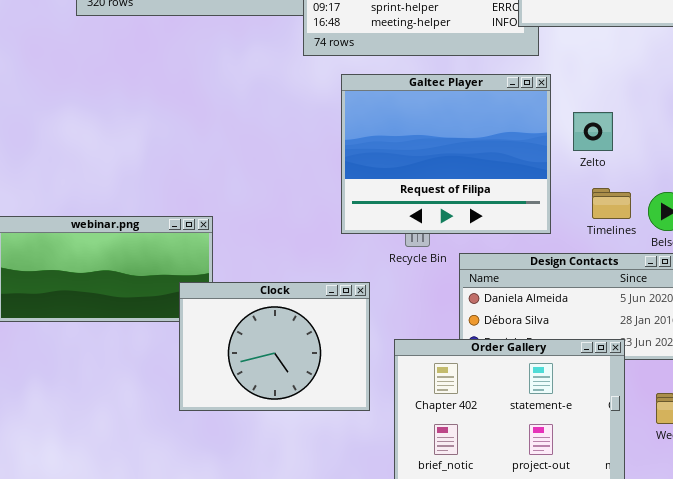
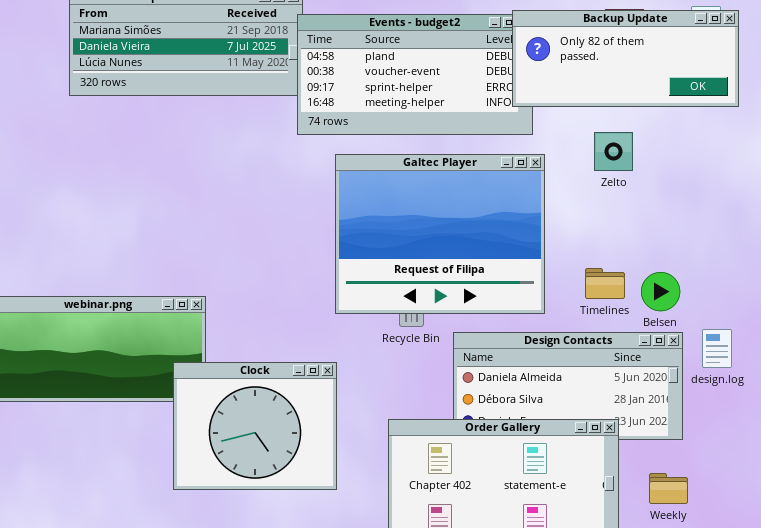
Zelto: [573,112,613,151] -> [594,132,633,171], moved
Clock: [179,282,370,411] -> [173,362,337,490], resized

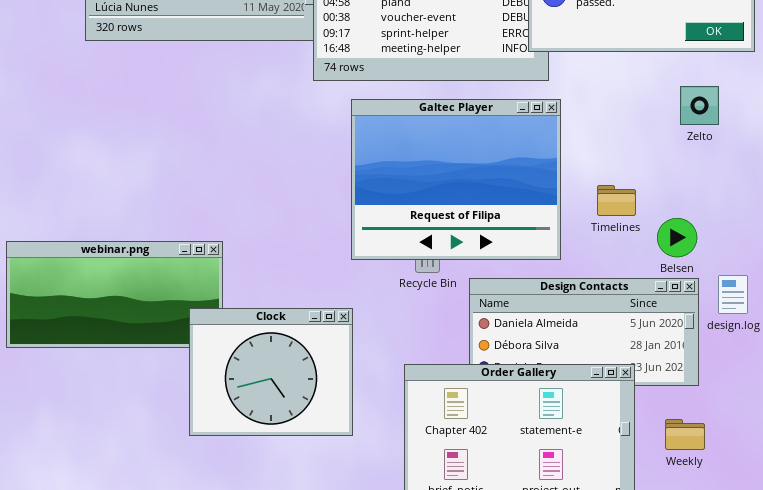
Zelto: [594,132,633,171] -> [680,86,719,125], moved
Timelines: [585,268,625,299] -> [597,185,636,216], moved

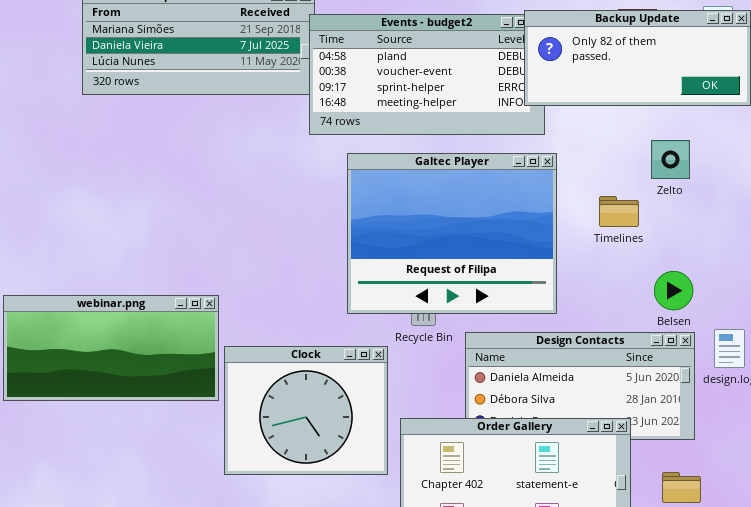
Zelto: [680,86,719,125] -> [651,140,690,179], moved
Timelines: [597,185,636,216] -> [599,196,639,227], moved
Clock: [189,308,353,436] -> [224,346,388,475], moved

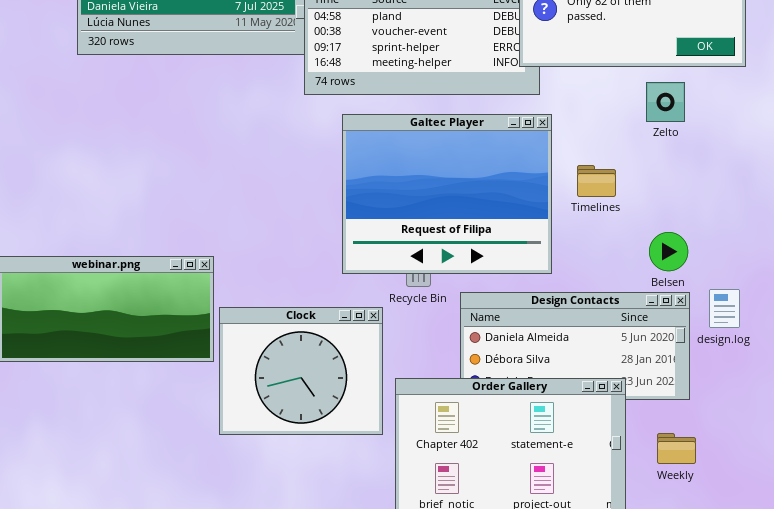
Zelto: [651,140,690,179] -> [646,82,685,122], moved
Timelines: [599,196,639,227] -> [577,165,616,197], moved

